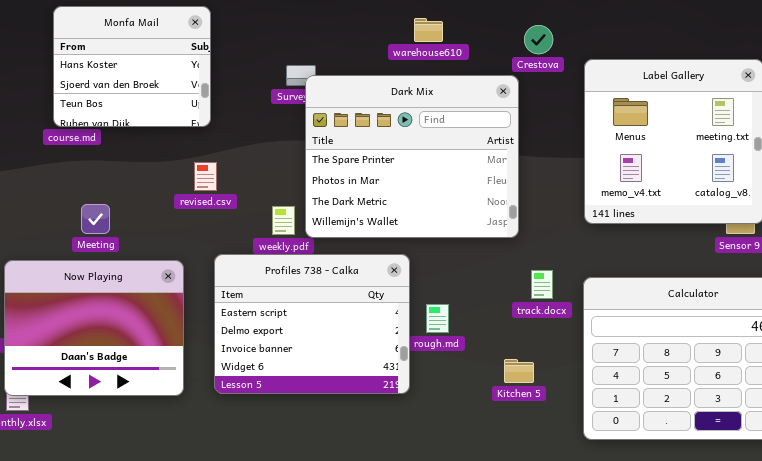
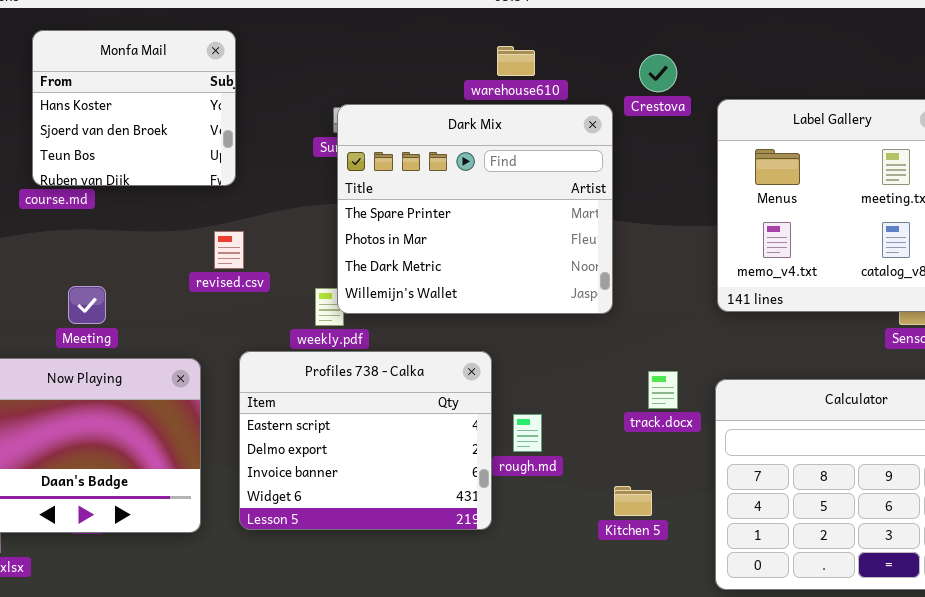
Dark Mix: [305,75,519,238] -> [337,104,613,314], moved

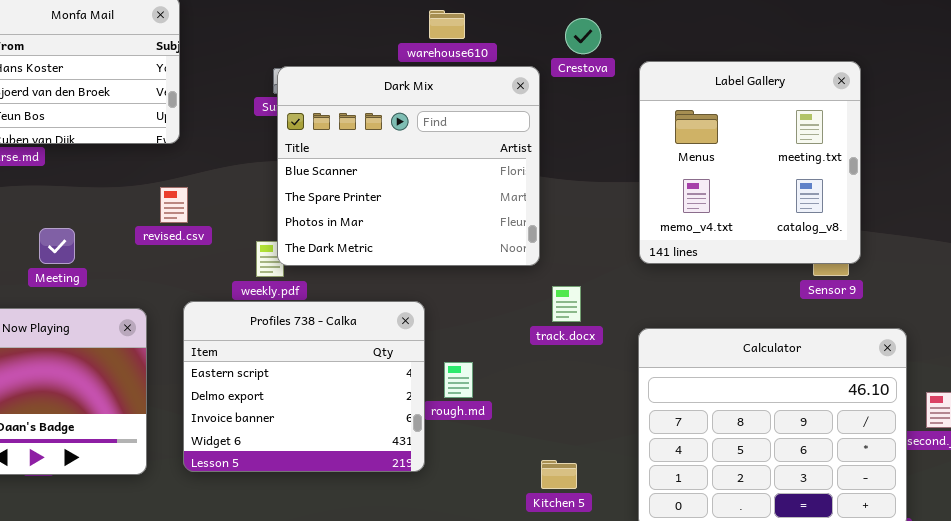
Dark Mix: [337,104,613,314] -> [277,66,540,266], scrolled up 1 row
Meeting: [68,286,106,324] -> [39,228,75,264], moved
track.docx: [648,371,678,409] -> [552,286,581,322], moved
Kitchen 5: [614,486,652,516] -> [541,460,577,489], moved

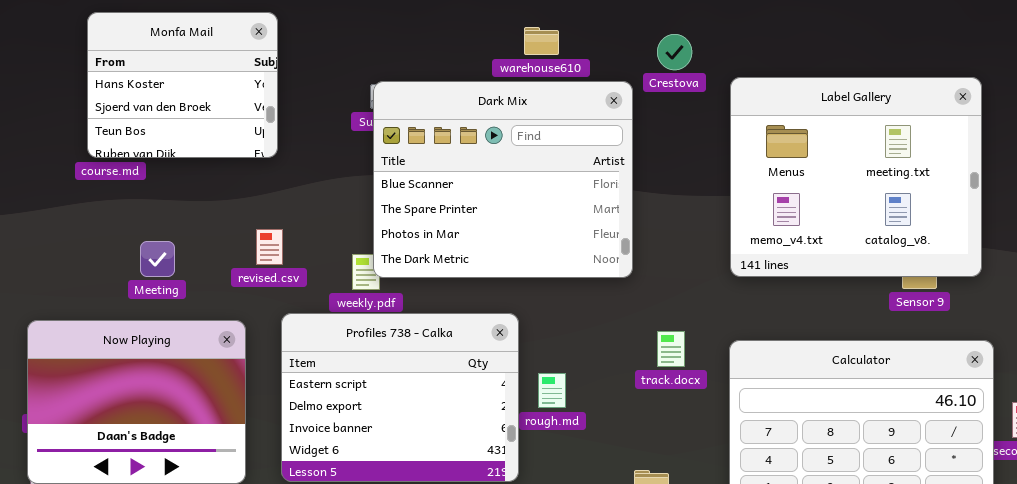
Label Gallery: [639,61,861,264] -> [730,77,982,277], resized
revised.csv: [160,187,188,223] -> [256,229,283,265], moved
track.docx: [552,286,581,322] -> [657,331,685,367], moved

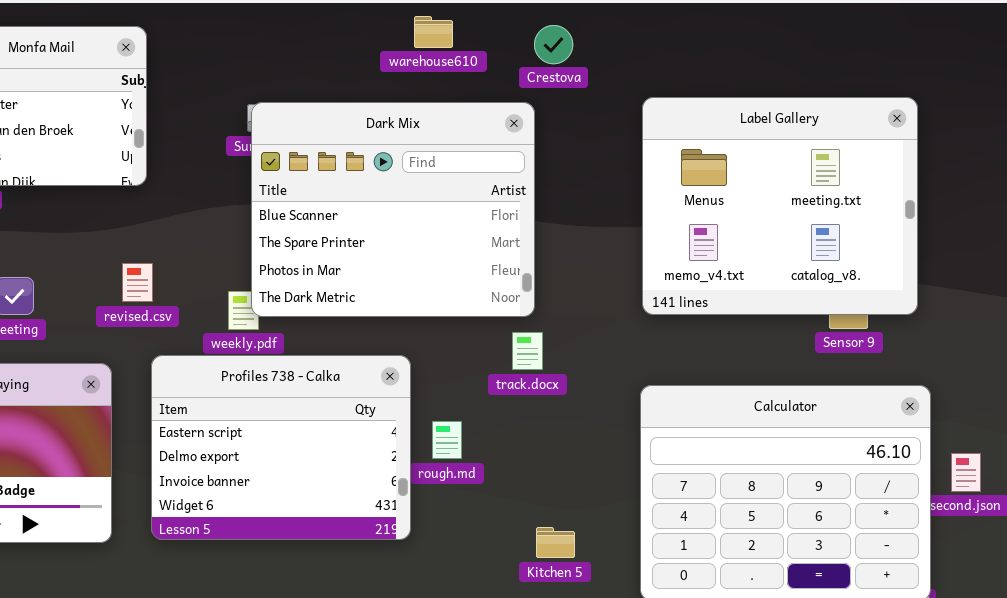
warehouse610: [524,27,559,55] -> [414,16,453,48], moved
Crestova: [657,34,692,70] -> [534,25,573,64], moved
track.docx: [657,331,685,367] -> [512,332,543,370], moved

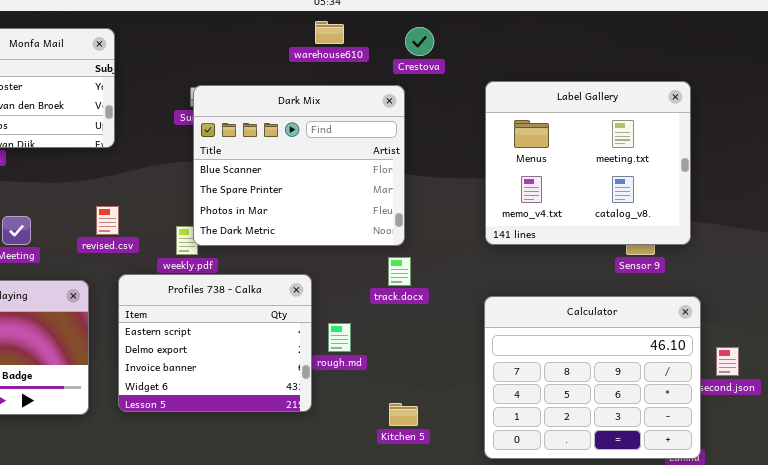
Kitchen 5: [536,527,575,558] -> [389,403,418,426], moved

